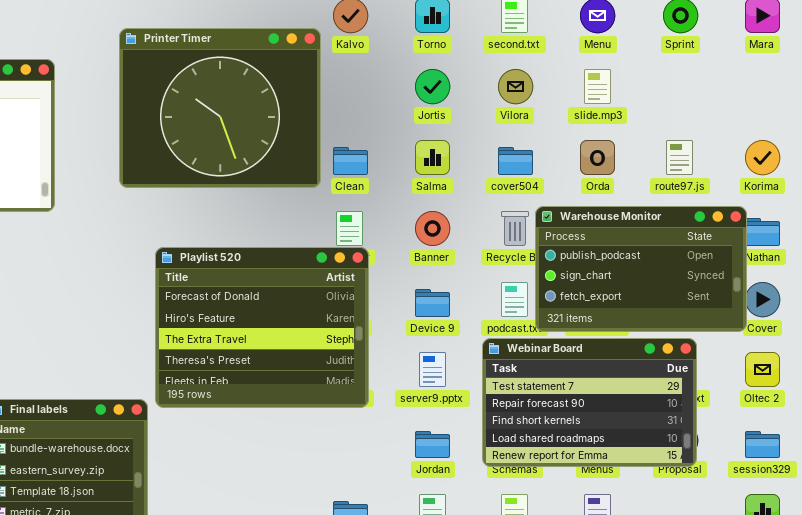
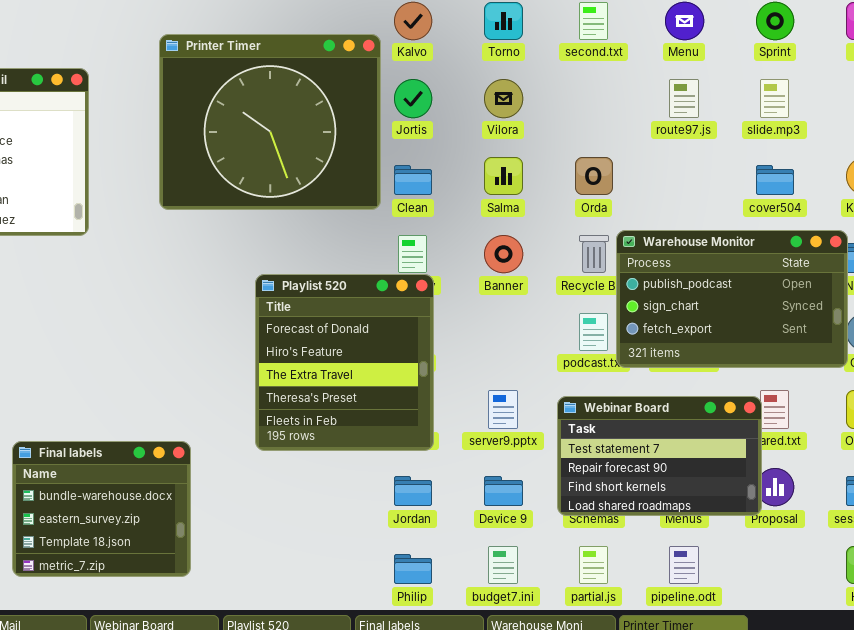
Jortis: [415,69,450,104] -> [394,79,432,118], moved
Vilora: [498,69,533,104] -> [484,79,523,118], moved
slide.mp3: [584,69,611,104] -> [760,79,789,118], moved
Orda: [580,140,615,175] -> [575,157,613,195], moved
route97.js: [666,140,693,175] -> [669,79,699,118], moved
cover504: [498,147,533,175] -> [756,165,794,195], moved
Playlist 520: [155,247,369,408] -> [255,274,434,451], resized
Device 9: [415,289,450,317] -> [484,476,523,506], moved
Webinar Board: [482,338,697,467] -> [557,396,762,516], resized
Jordan: [415,431,450,458] -> [394,476,432,506], moved

